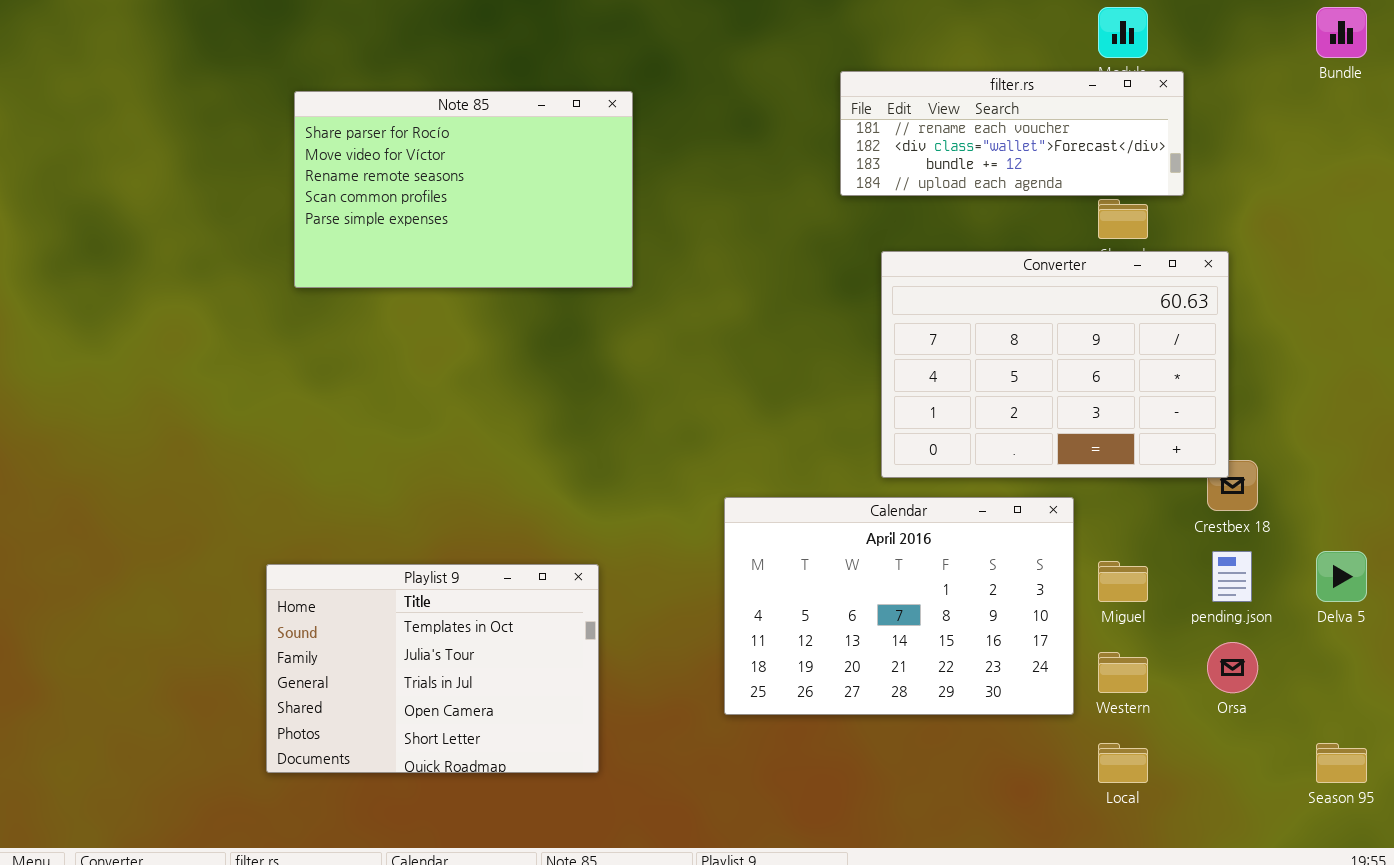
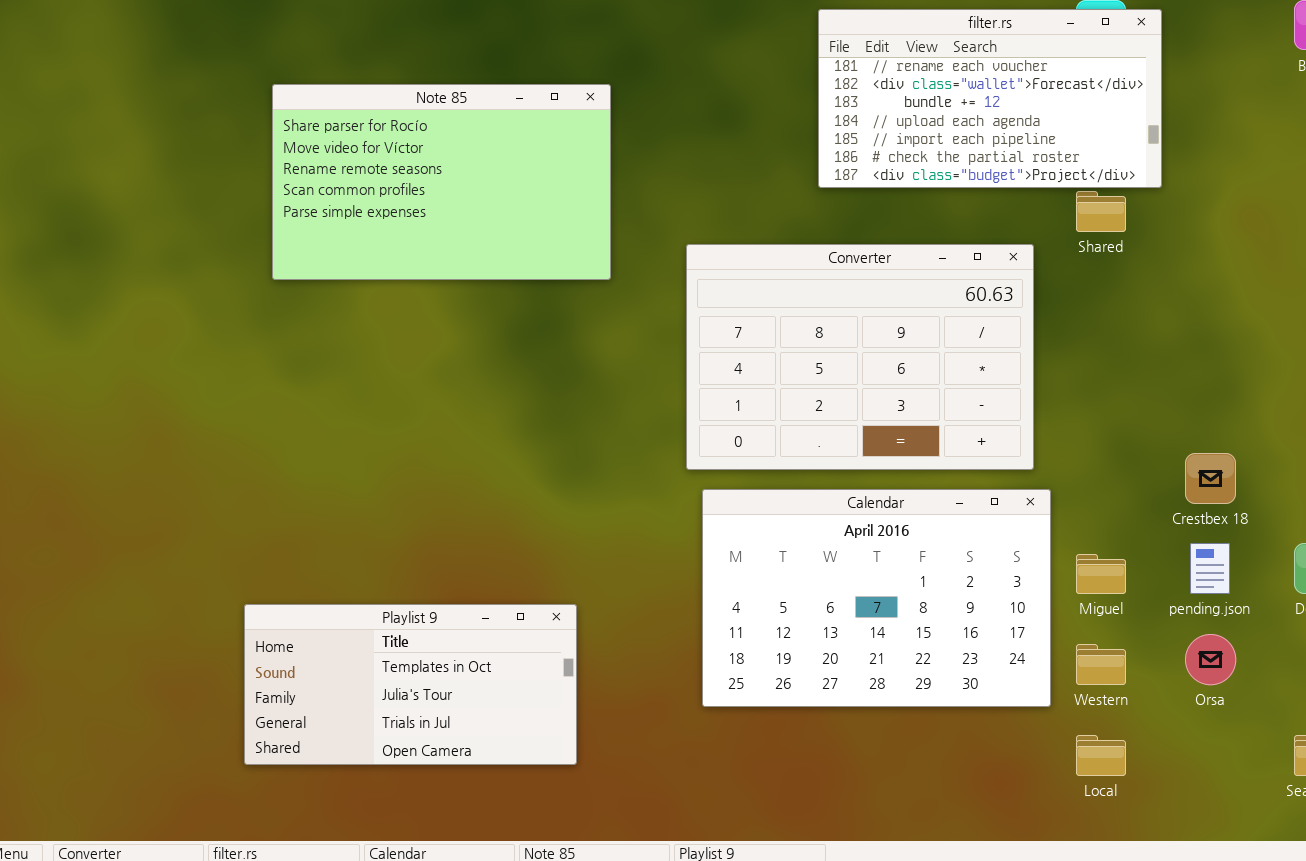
filter.rs: [840,71,1184,196] -> [818,9,1162,188], resized
Converter: [881,251,1229,478] -> [686,244,1034,470], moved
Playlist 9: [266,564,599,773] -> [244,604,577,765], resized

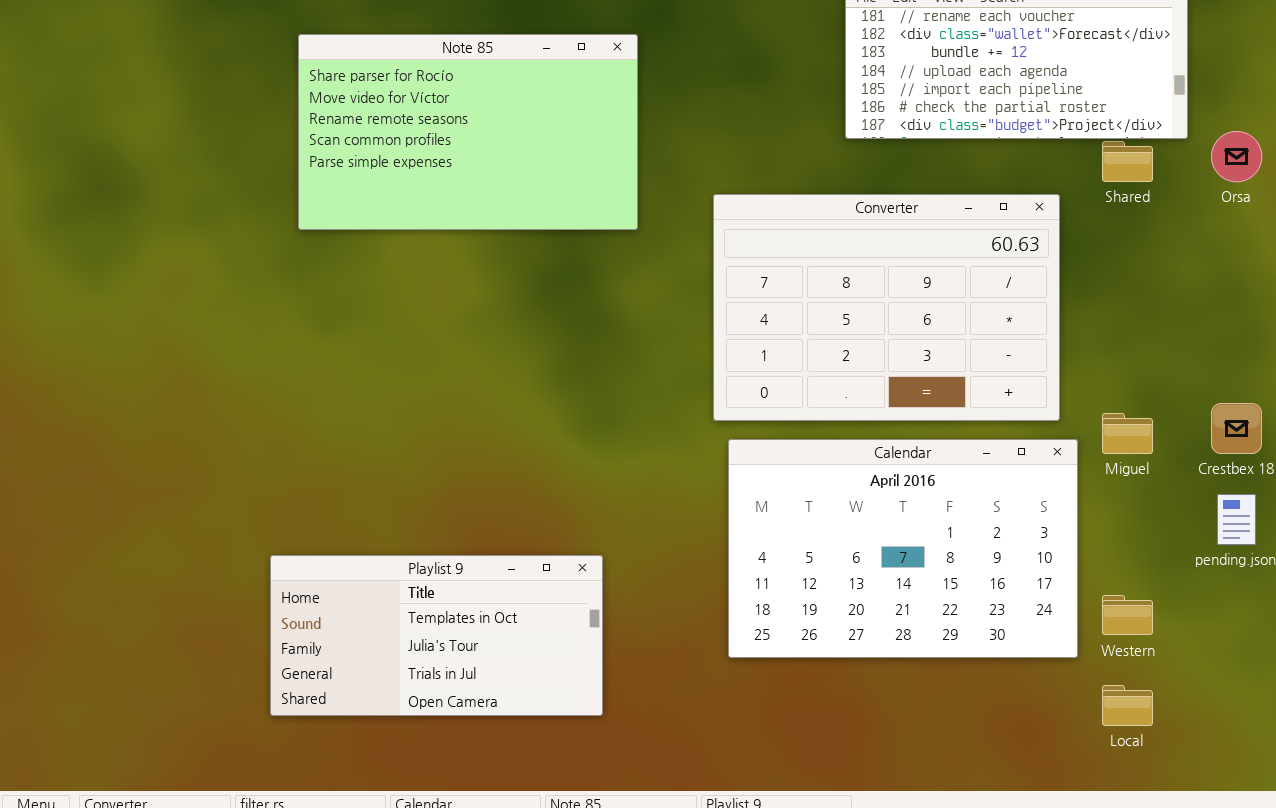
Miguel: [1076,554,1126,594] -> [1102,413,1153,454], moved
Orsa: [1185,634,1236,685] -> [1211,131,1262,182], moved

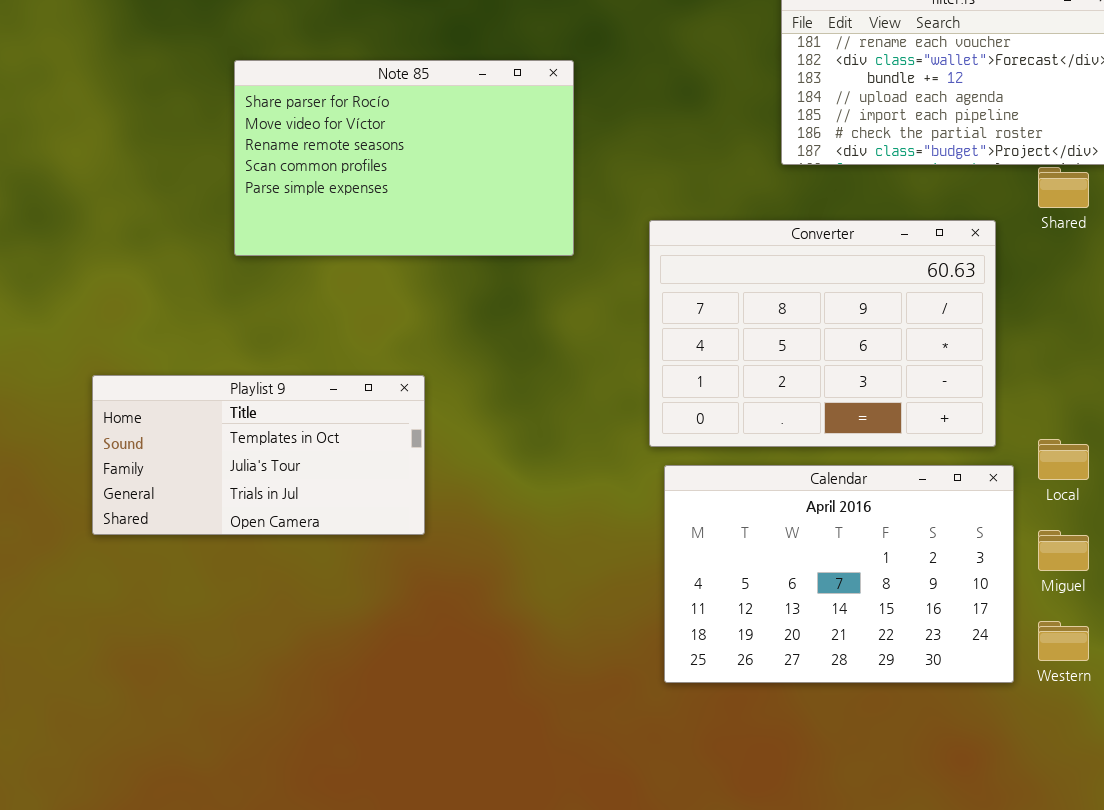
Miguel: [1102,413,1153,454] -> [1038,530,1089,571], moved
Playlist 9: [270,555,603,716] -> [92,375,425,535], moved
Local: [1102,685,1153,726] -> [1038,439,1089,480], moved

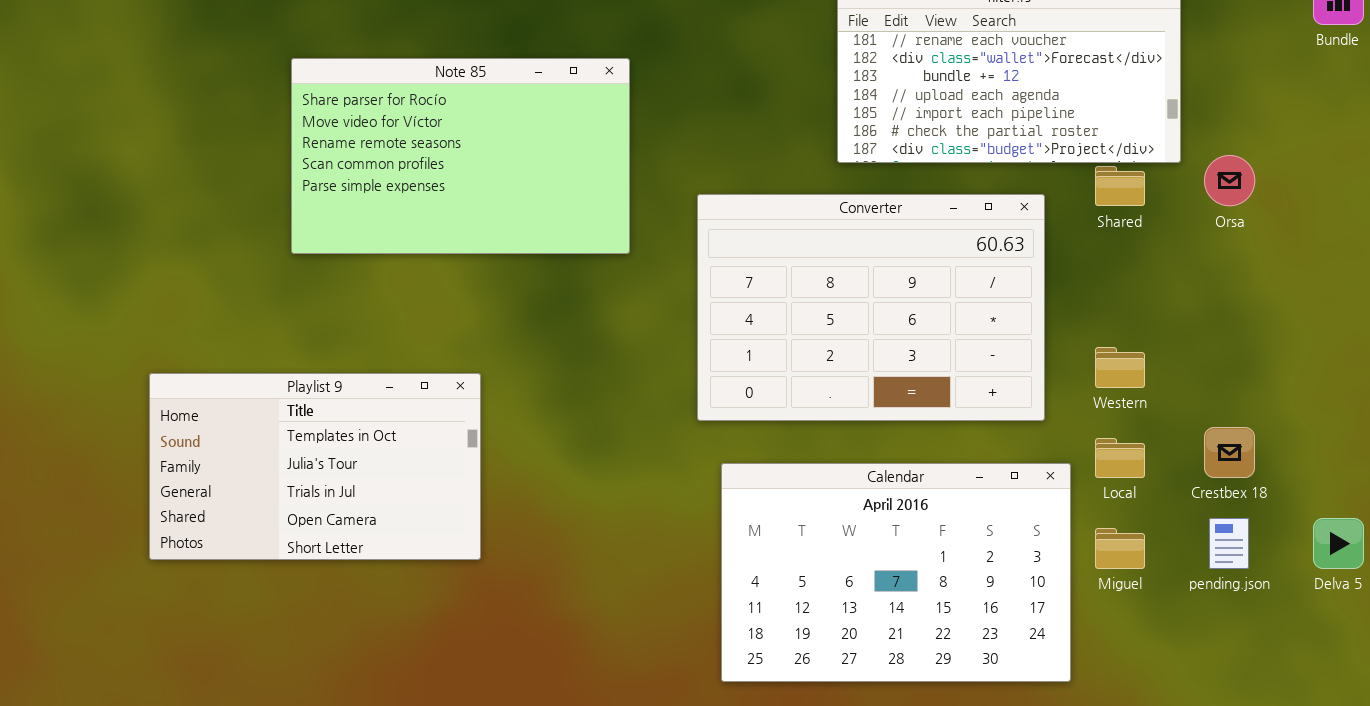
Converter: [649,220,996,447] -> [697,194,1045,421], moved
Playlist 9: [92,375,425,535] -> [149,373,481,560], resized
Western: [1038,621,1089,661] -> [1095,347,1145,388], moved

